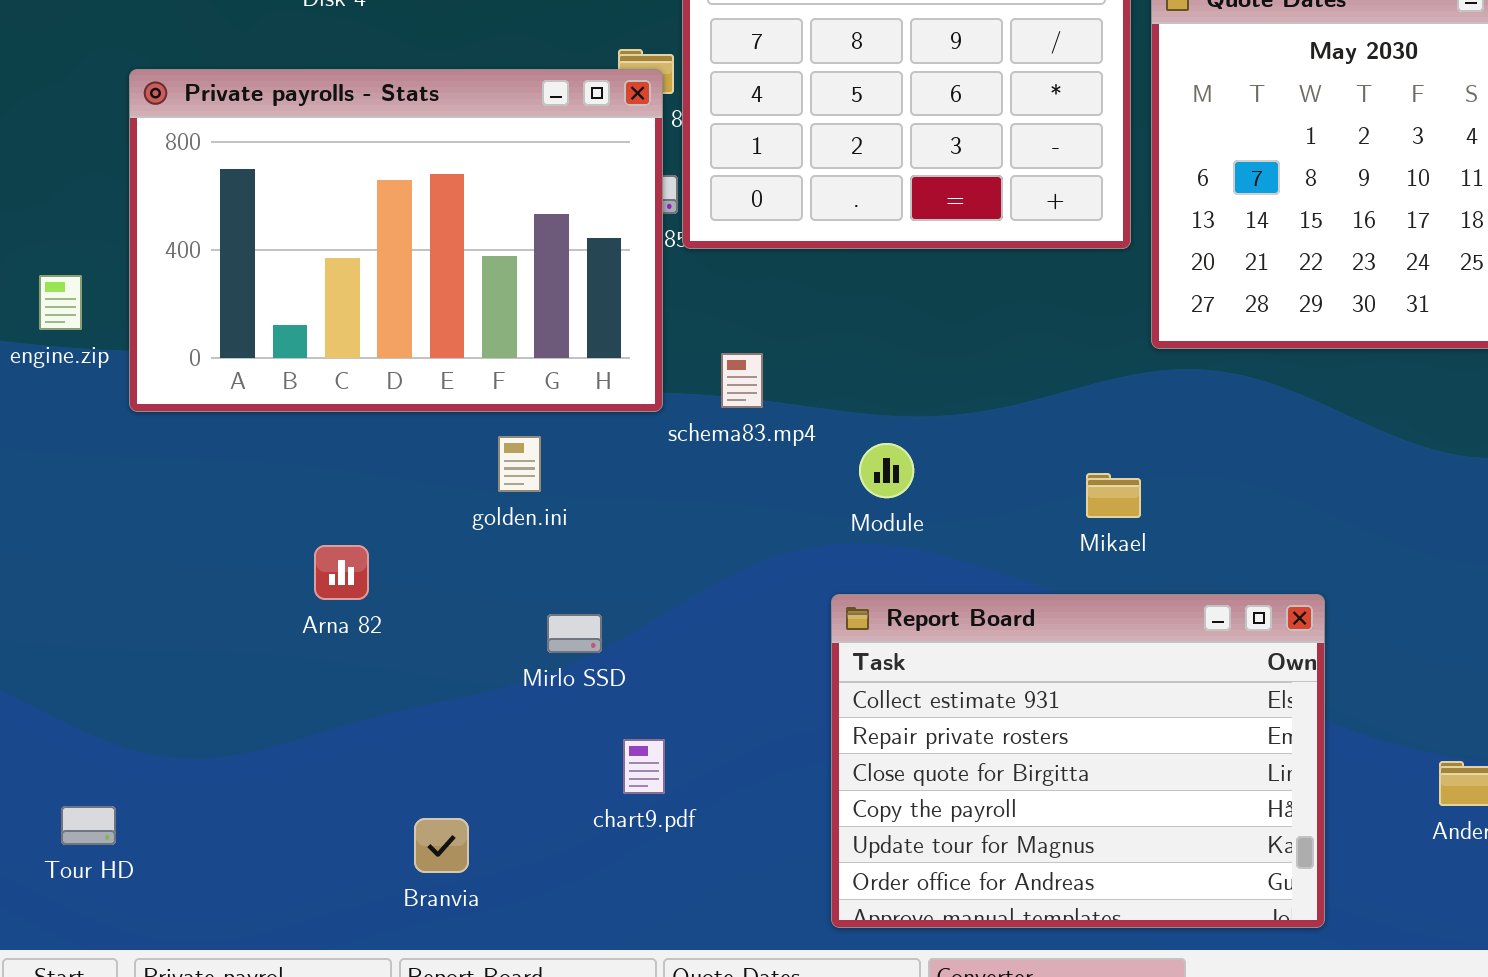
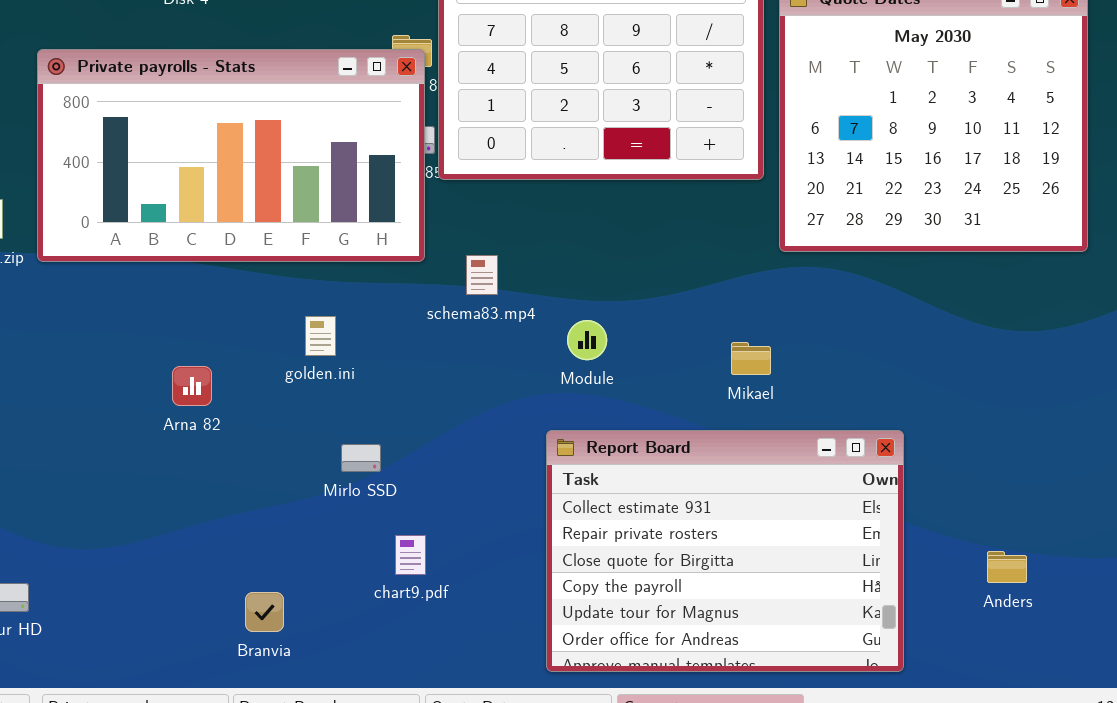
Private payrolls - Stats: [129,69,663,412] -> [37,49,425,262], resized
Arna 82: [314,545,369,600] -> [172,366,212,406], moved

